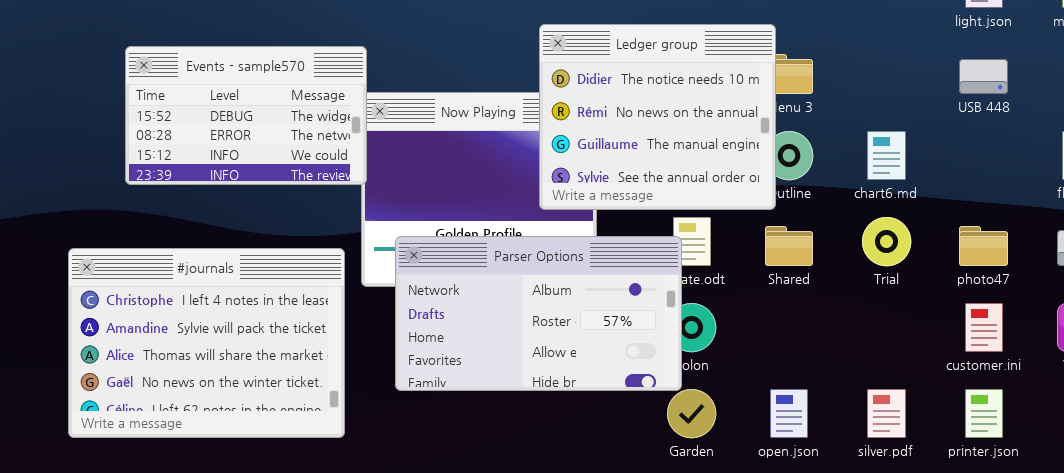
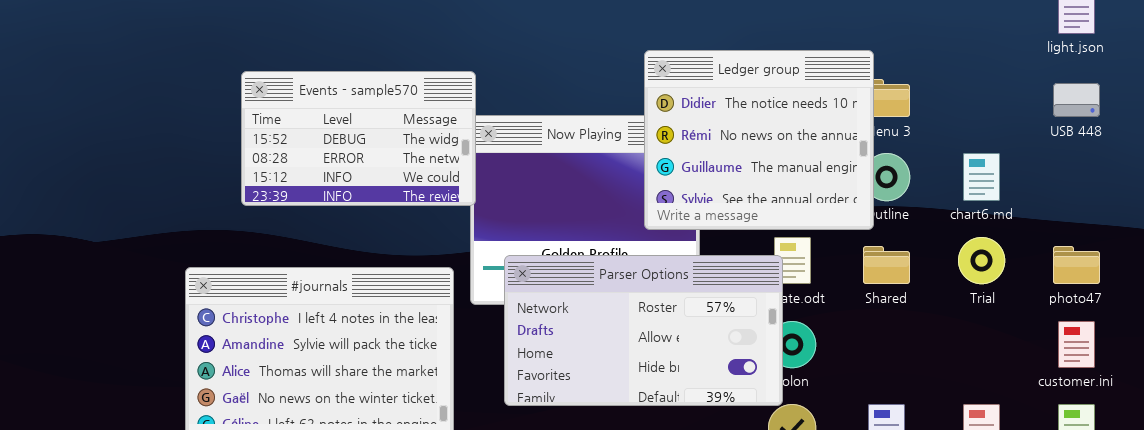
Parser Options: [395,236,682,391] -> [504,255,783,406], scrolled down 1 row

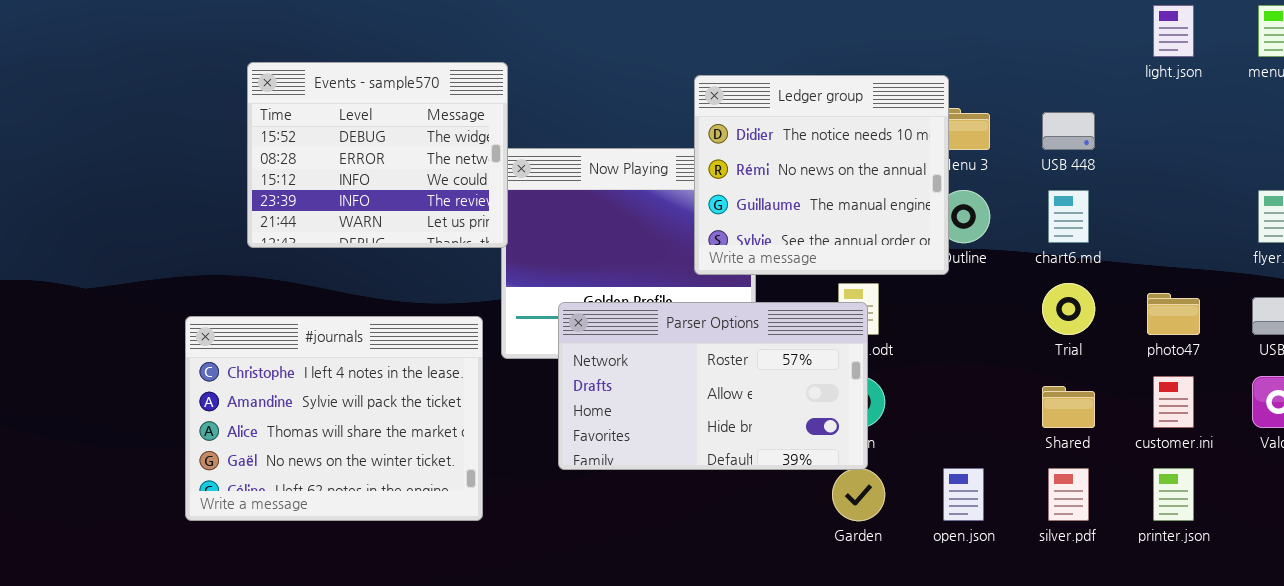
Events - sample570: [241,71,476,206] -> [247,62,508,248], resized
USB 448: [1053,83,1100,117] -> [1042,112,1095,150], moved
Shared: [863,246,910,284] -> [1042,386,1095,428], moved
Parser Options: [504,255,783,406] -> [558,302,868,470], moved

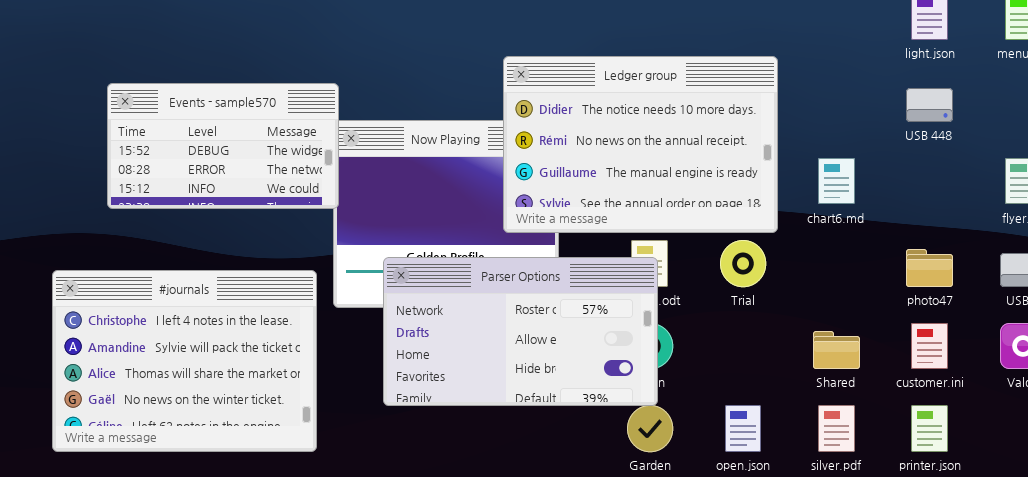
Events - sample570: [247,62,508,248] -> [107,83,339,209], resized
Ledger group: [694,75,949,275] -> [503,56,778,233], resized
USB 448: [1042,112,1095,150] -> [906,88,953,122], moved
Trial: [1042,283,1095,335] -> [720,240,766,287], moved

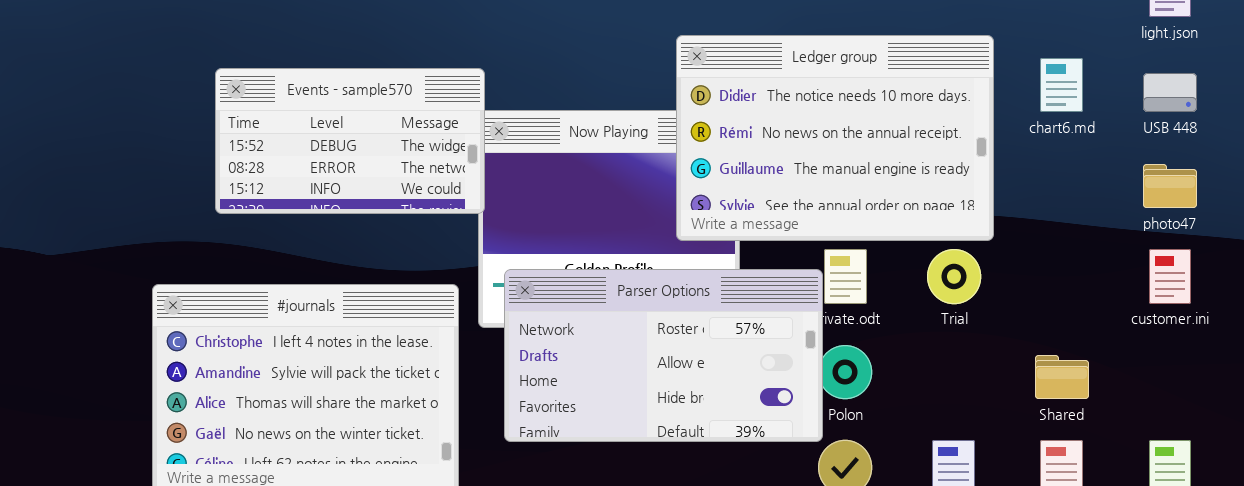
chart6.md: [818,158,855,204] -> [1040,58,1083,112], moved
photo47: [906,249,953,287] -> [1143,164,1197,208], moved
Parser Options: [383,257,658,406] -> [504,269,823,442], moved
customer.ini: [911,323,948,369] -> [1149,249,1191,304], moved

